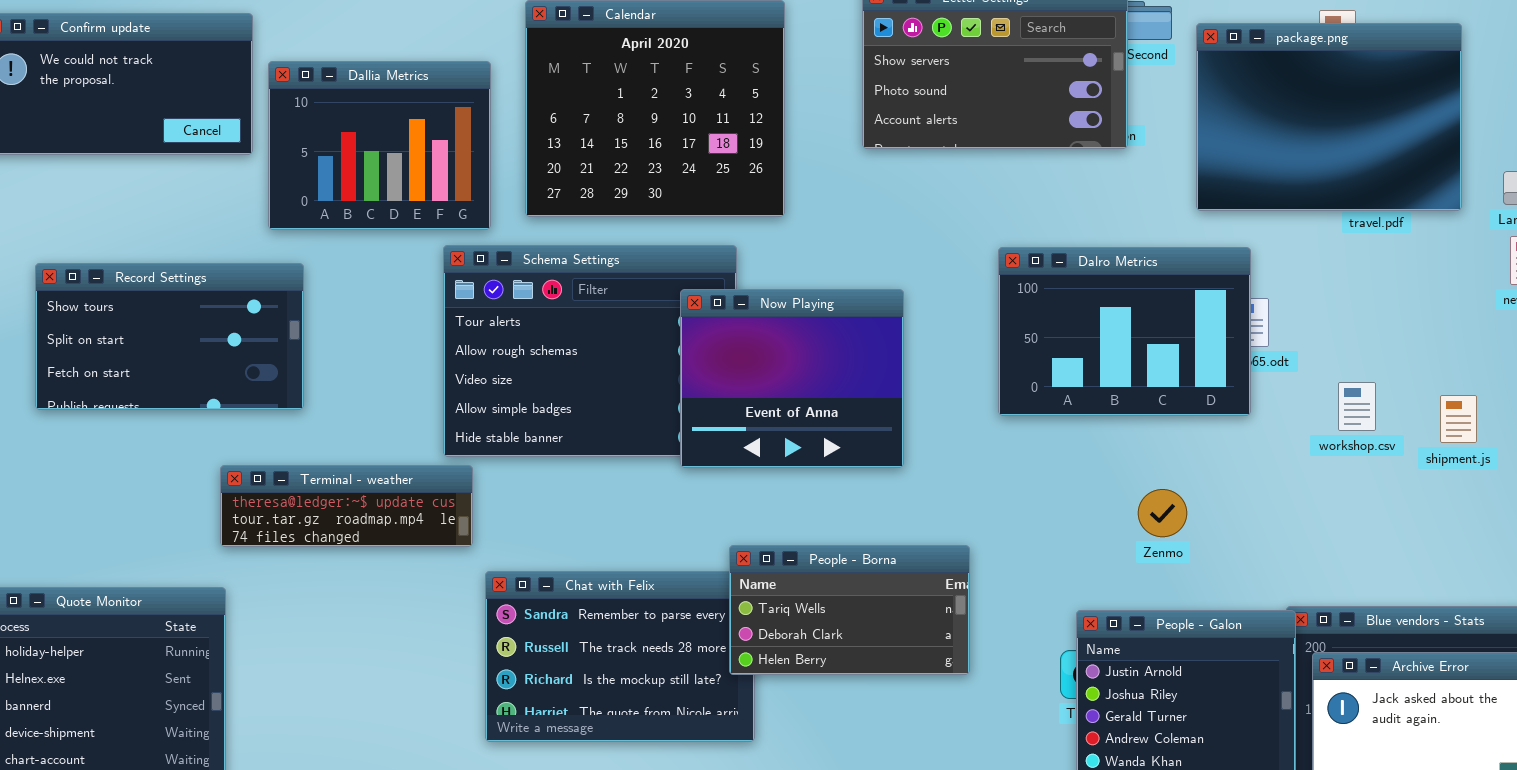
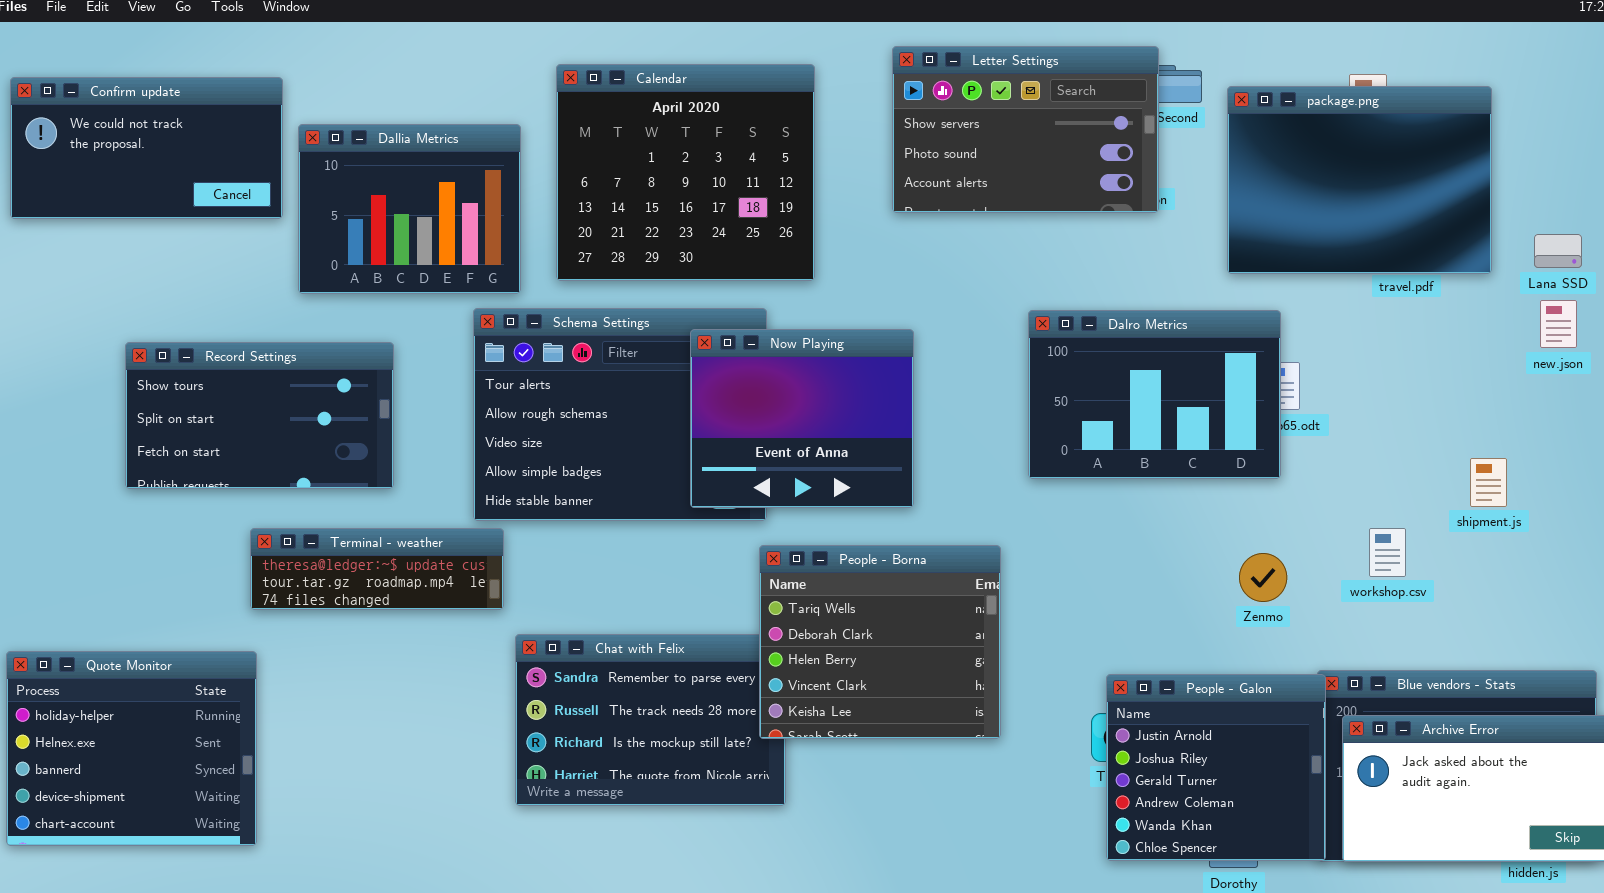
Record Settings: [35,263,304,410] -> [125,342,394,489], moved
Now Playing: [680,289,904,468] -> [690,329,914,508], moved
workshop.csv: [1338,382,1376,431] -> [1369,528,1406,577], moved
Zenmo: [1138,489,1187,537] -> [1239,553,1287,602], moved
People - Borna: [729,545,970,675] -> [759,545,1001,739], resized

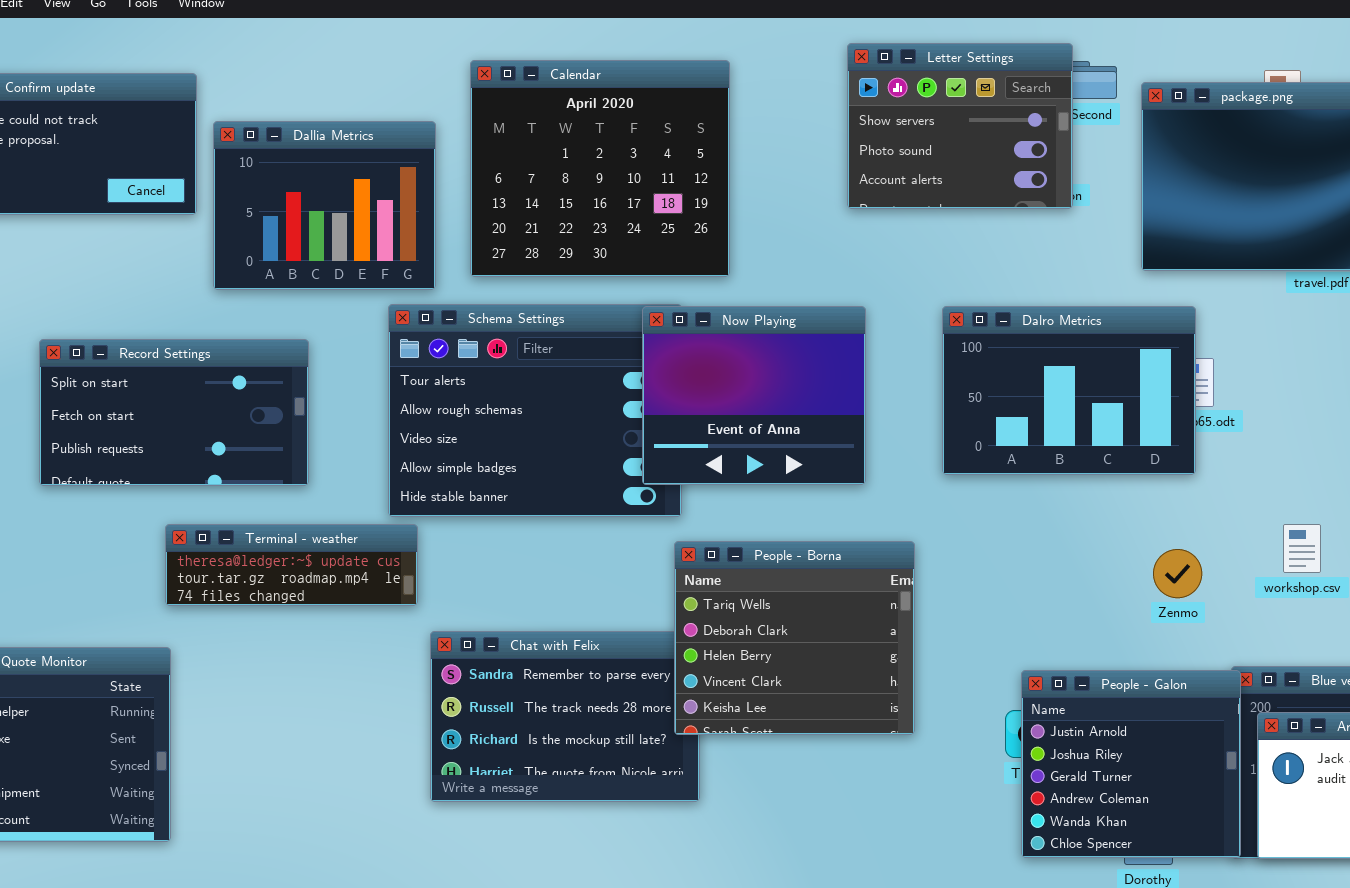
Letter Settings: [892,46,1159,213] -> [847,43,1073,209], resized
Now Playing: [690,329,914,508] -> [642,306,866,485], moved
Record Settings: [125,342,394,489] -> [39,339,309,486], scrolled down 1 row

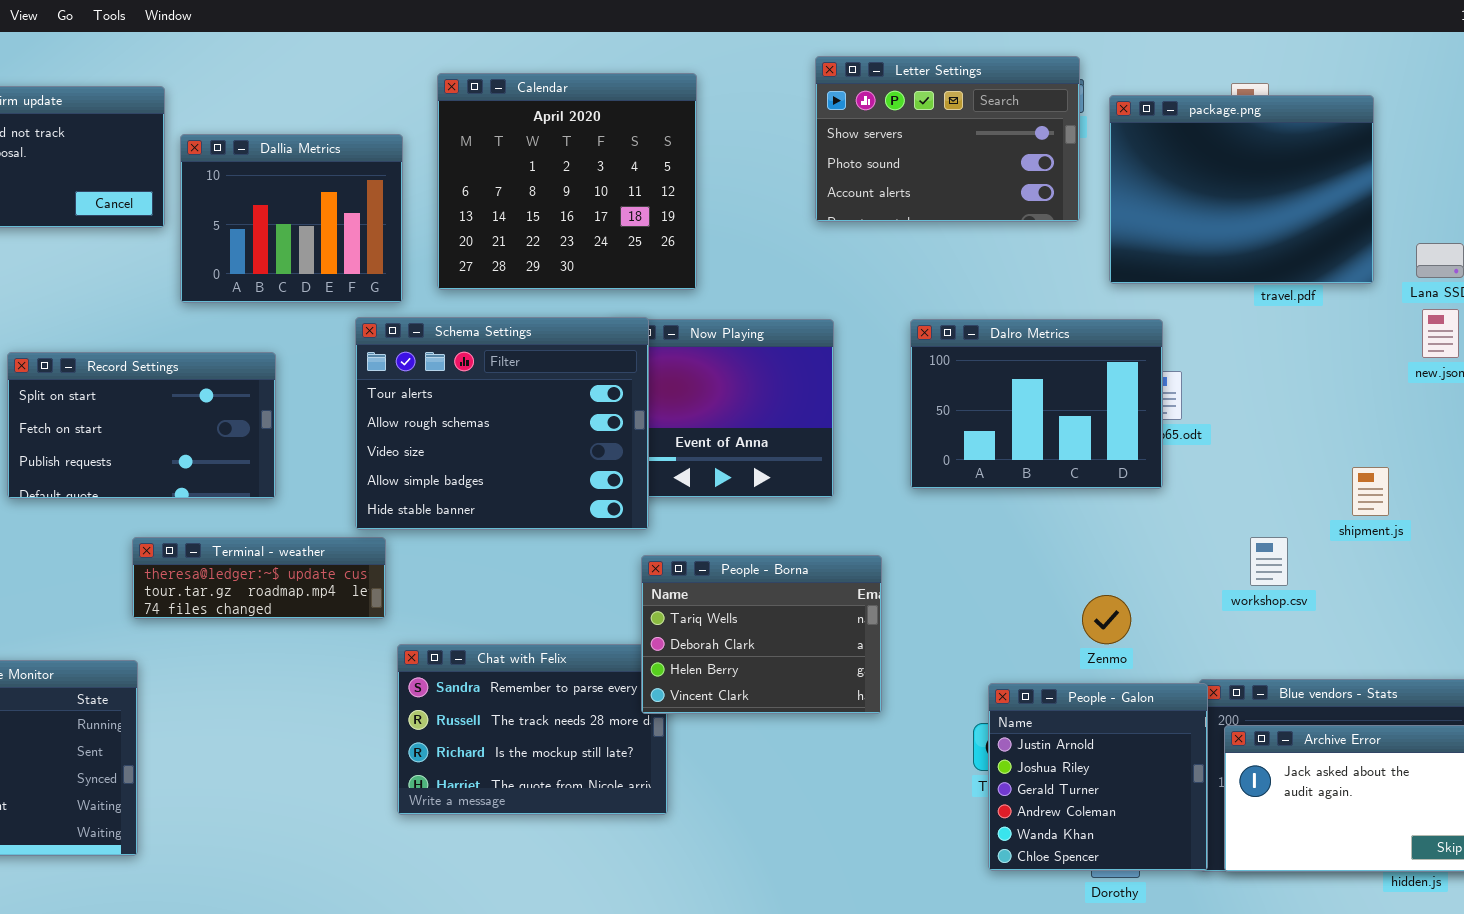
Letter Settings: [847,43,1073,209] -> [815,56,1080,222], resized
Schema Settings: [388,304,682,517] -> [355,317,649,530], raised
People - Borna: [674,541,915,735] -> [641,555,882,714], resized
Zenmo: [1153,549,1202,598] -> [1082,595,1131,644], moved

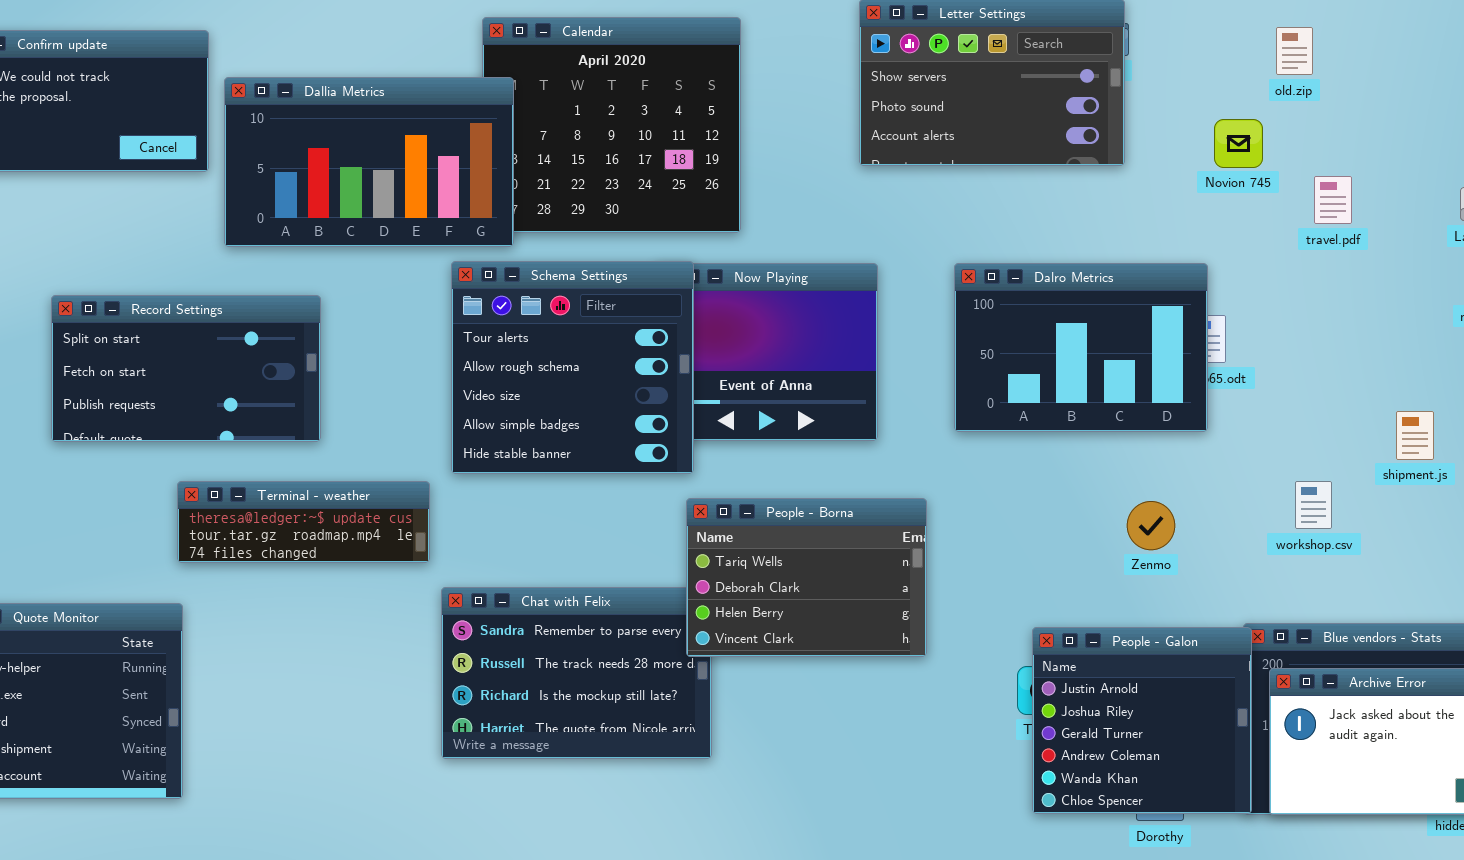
package.png: [1109,95,1374,284] -> none, closed
Dallia Metrics: [180,134,403,303] -> [224,77,514,247], resized
Schema Settings: [355,317,649,530] -> [451,261,694,474], resized
Zenmo: [1082,595,1131,644] -> [1127,501,1175,550], moved

